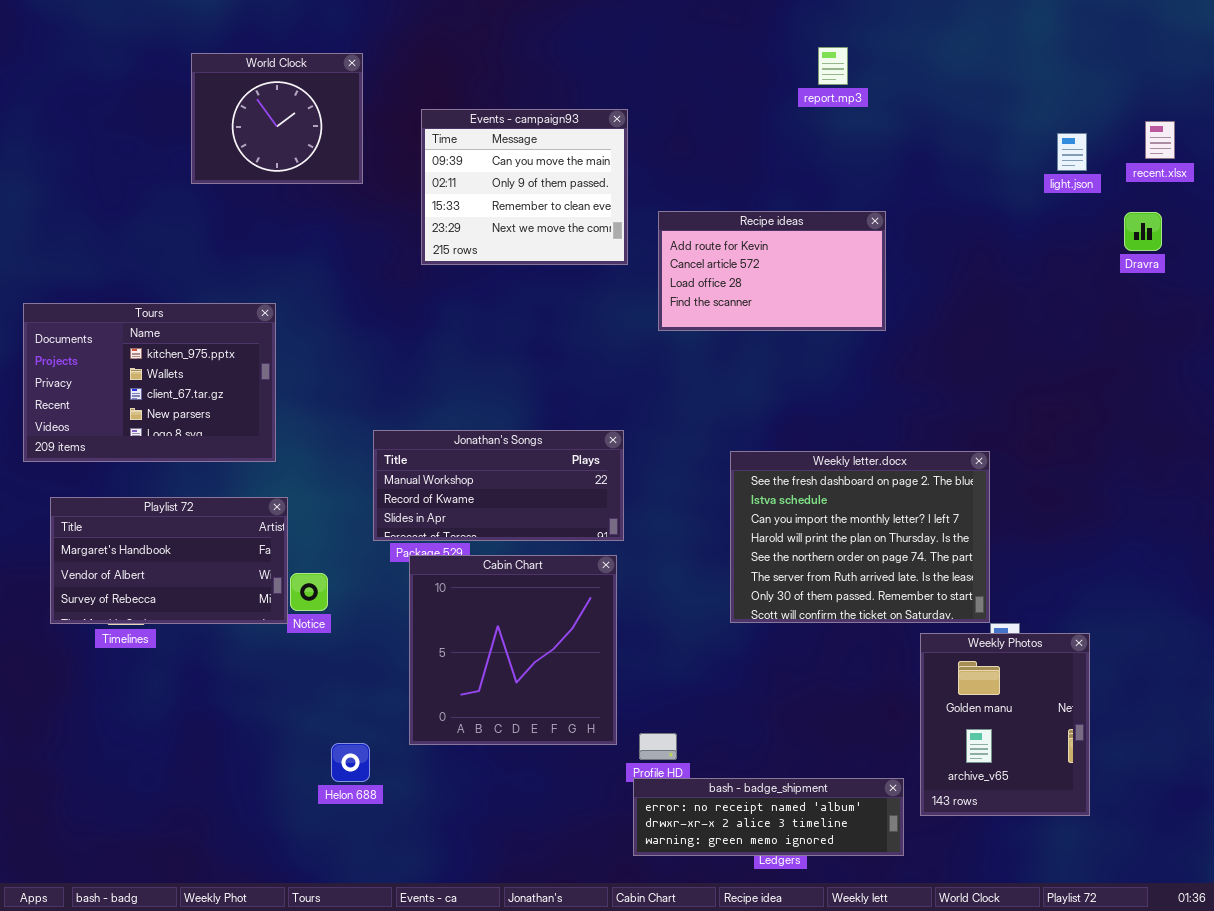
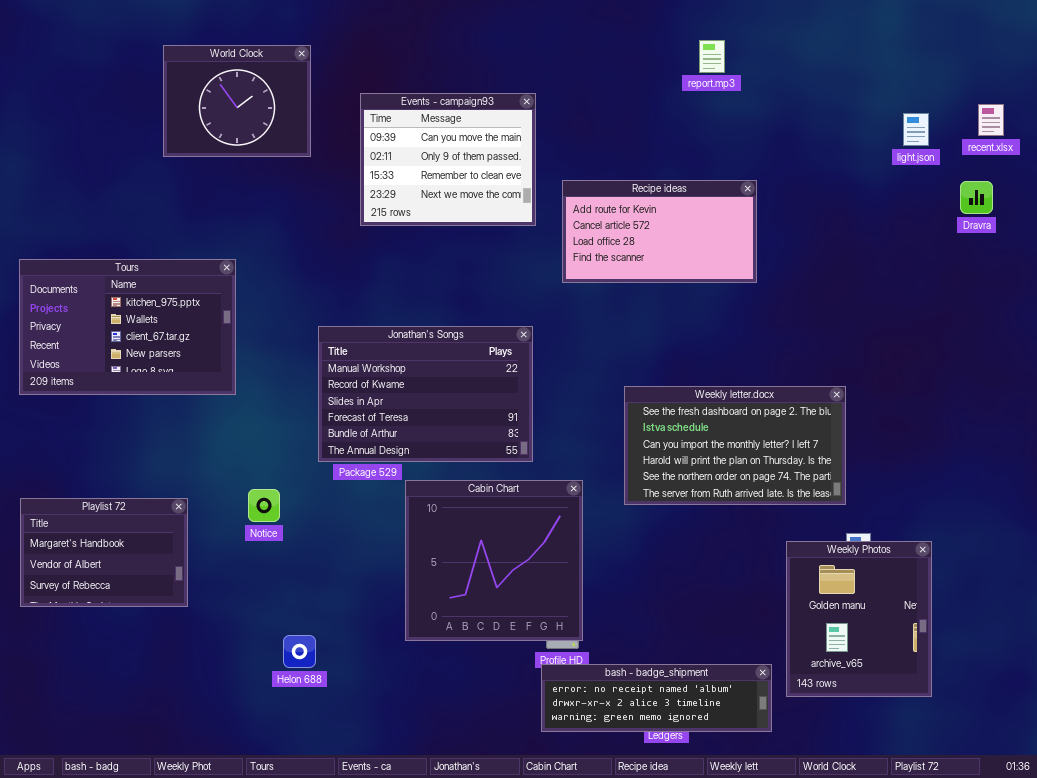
Jonathan's Songs: [373,430,624,541] -> [318,326,533,462], resized
Weekly letter.docx: [730,451,990,623] -> [624,386,846,505], resized
Playlist 72: [50,497,288,624] -> [20,498,188,607], moved, resized
Cabin Chart: [409,555,617,745] -> [405,480,583,641], moved

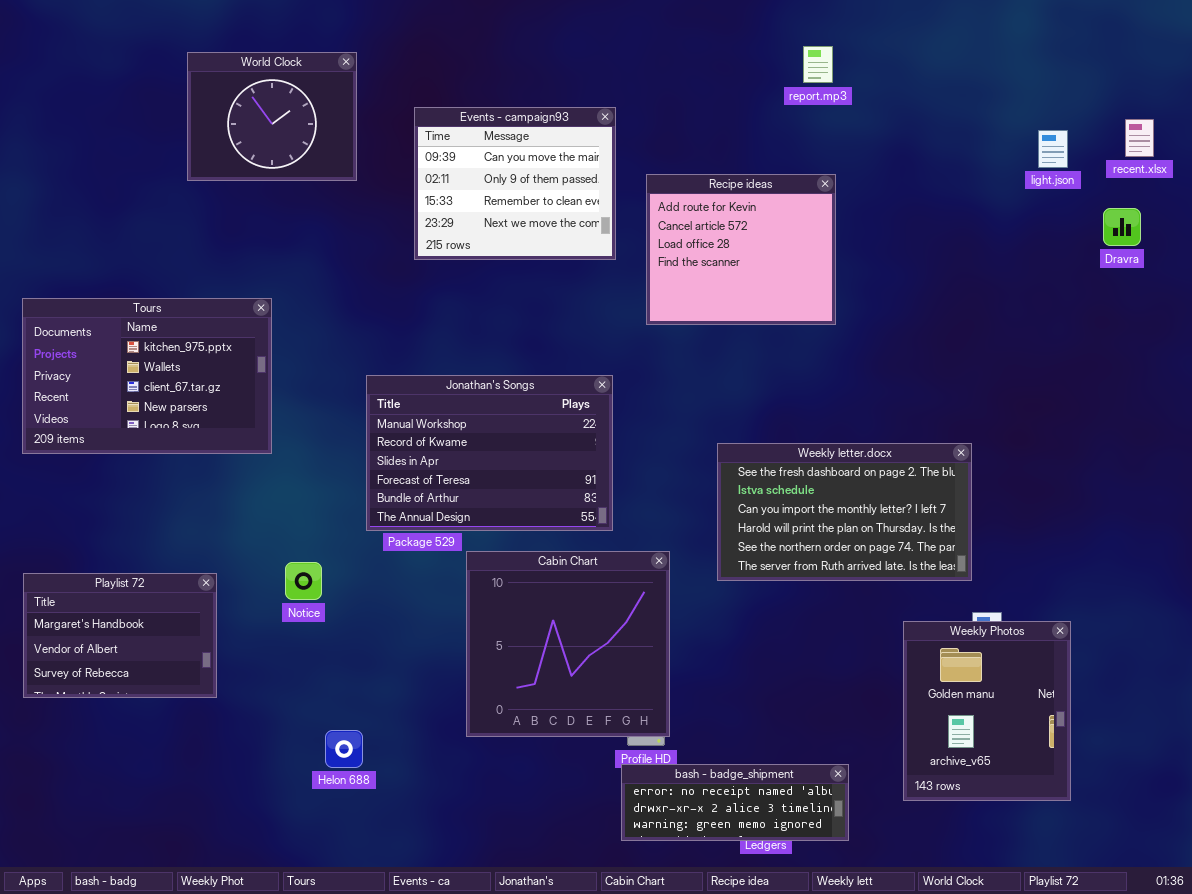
Recipe ideas: [562,180,757,283] -> [646,174,836,325], resized
bash - badge_shipment: [541,664,772,732] -> [621,764,849,841], resized

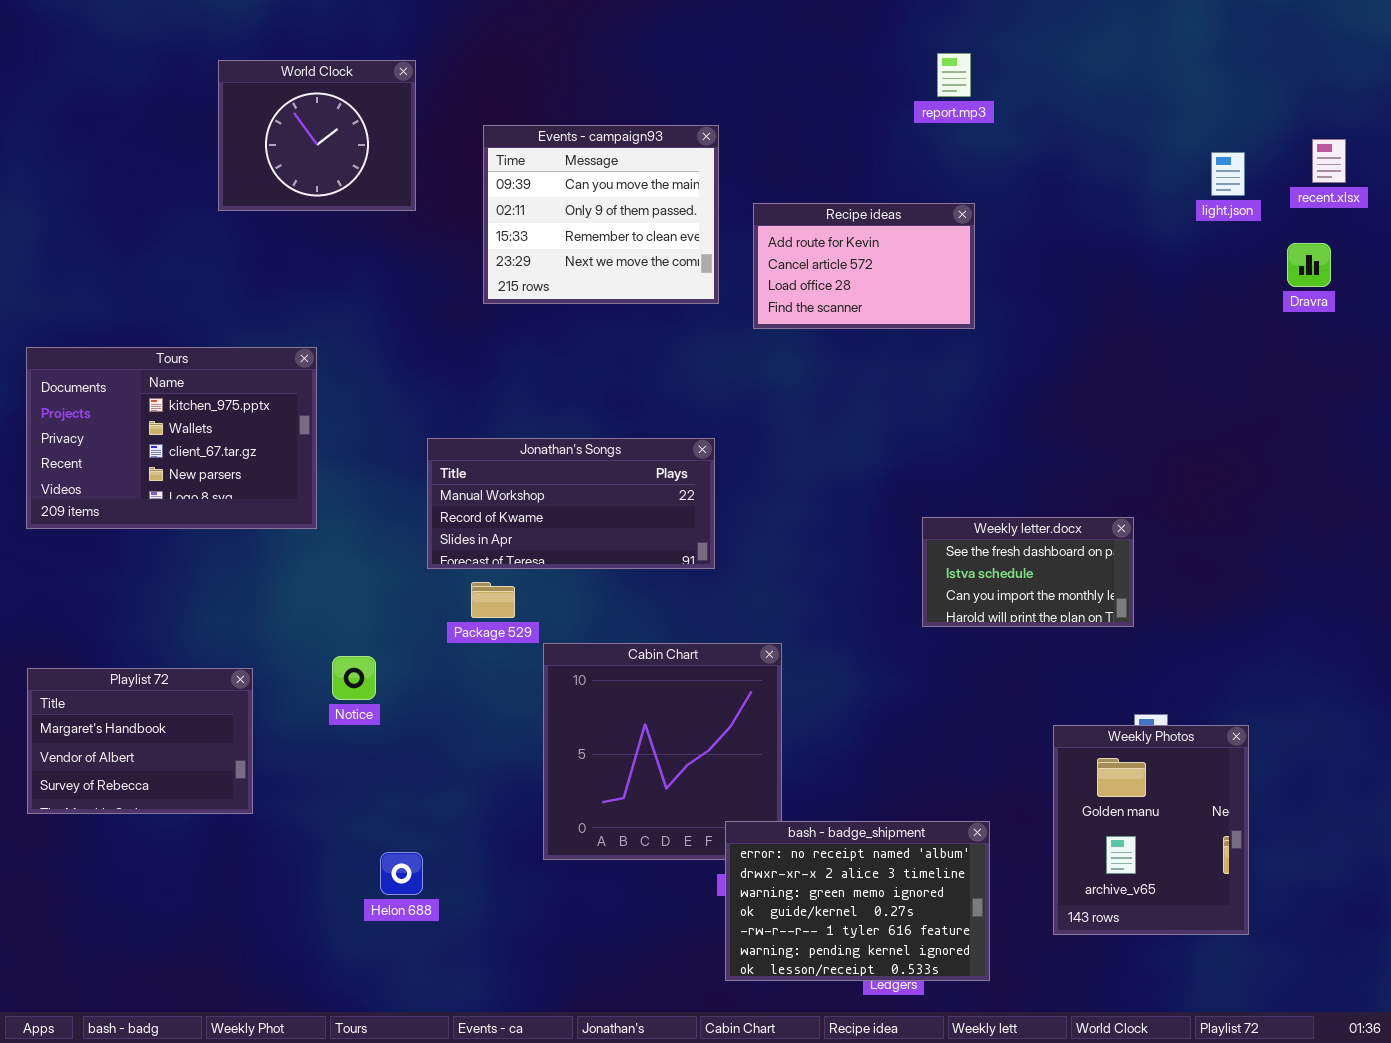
Recipe ideas: [646,174,836,325] -> [753,203,975,329], resized
Jonathan's Songs: [366,375,613,531] -> [427,438,715,569], resized
Weekly letter.docx: [717,443,972,581] -> [922,517,1134,627], resized
bash - badge_shipment: [621,764,849,841] -> [725,821,990,981], resized

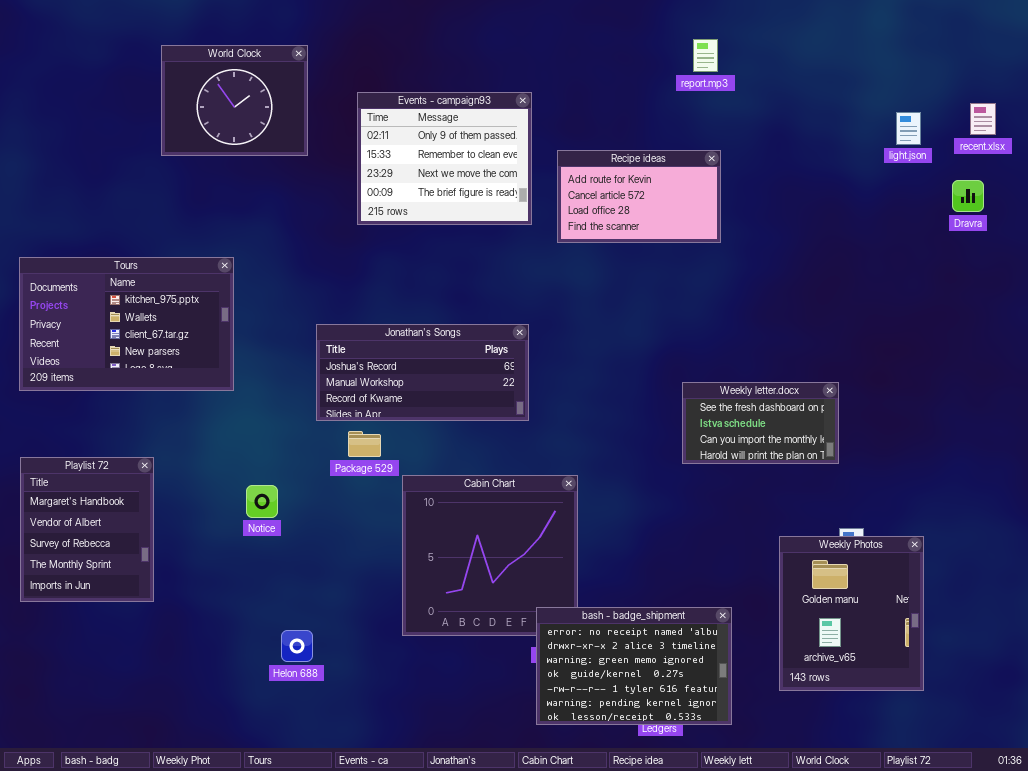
Events - campaign93: [483,125,719,304] -> [357,92,532,225], scrolled down 1 row
Jonathan's Songs: [427,438,715,569] -> [316,324,529,421], scrolled up 1 row
Playlist 72: [27,668,253,814] -> [20,457,154,602], resized

